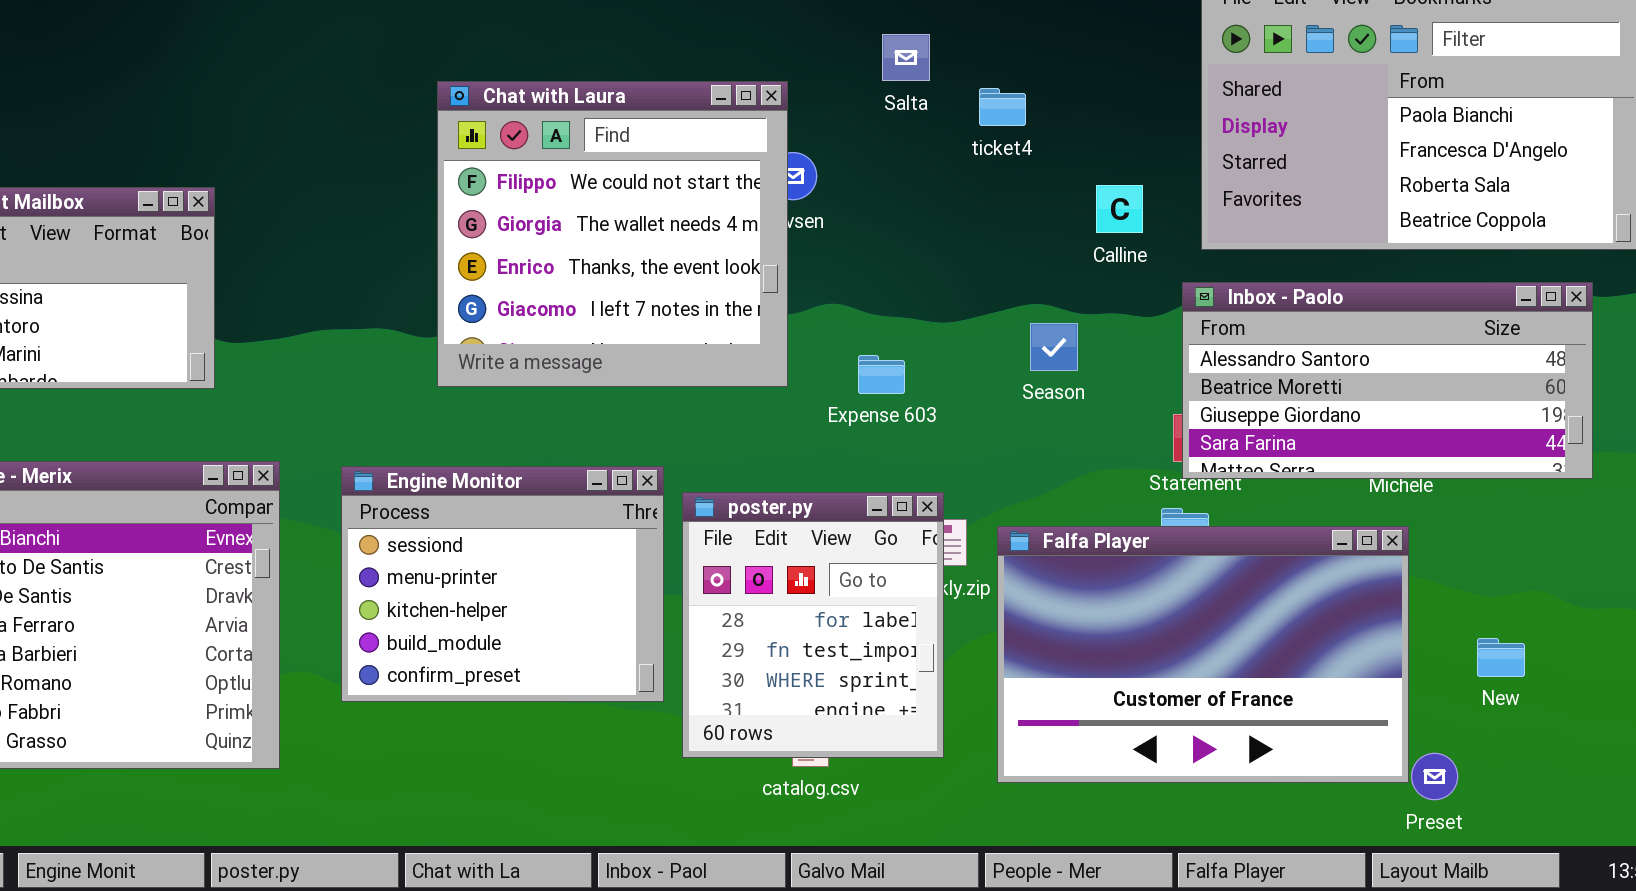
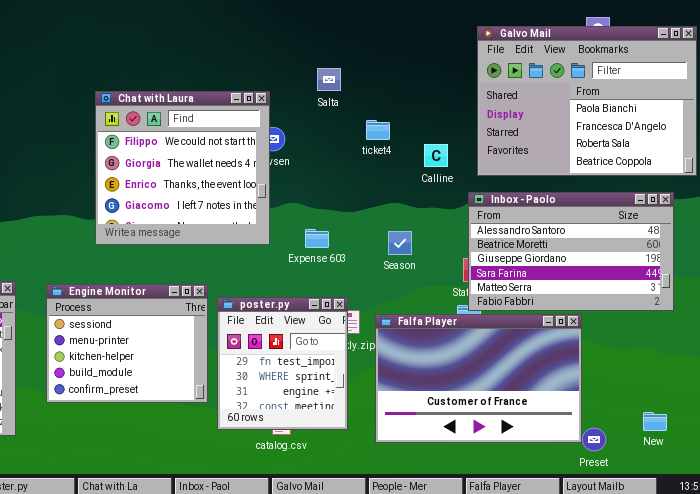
ticket4: [979,88,1026,126] -> [366,120,390,140], moved
Inbox - Paolo: [1182,282,1593,479] -> [468,192,674,311], resized
Season: [1030,323,1078,371] -> [388,231,412,255], moved
poster.py: [682,492,944,758] -> [217,297,348,430], scrolled down 1 row
New: [1477,638,1525,677] -> [643,412,667,431], moved

